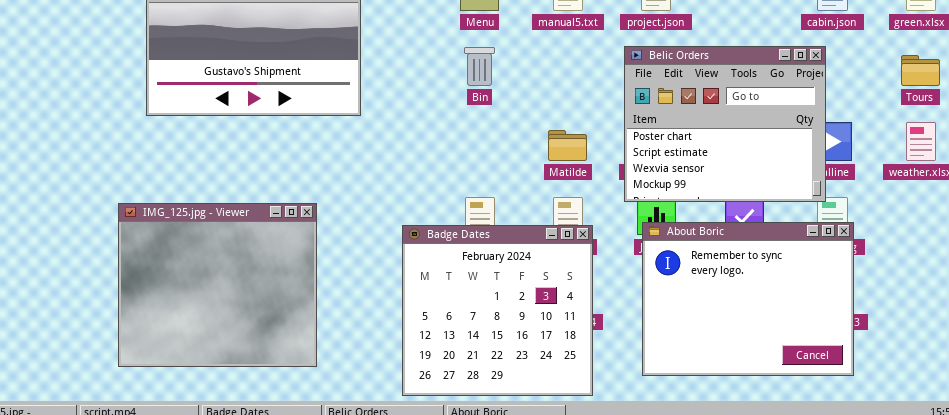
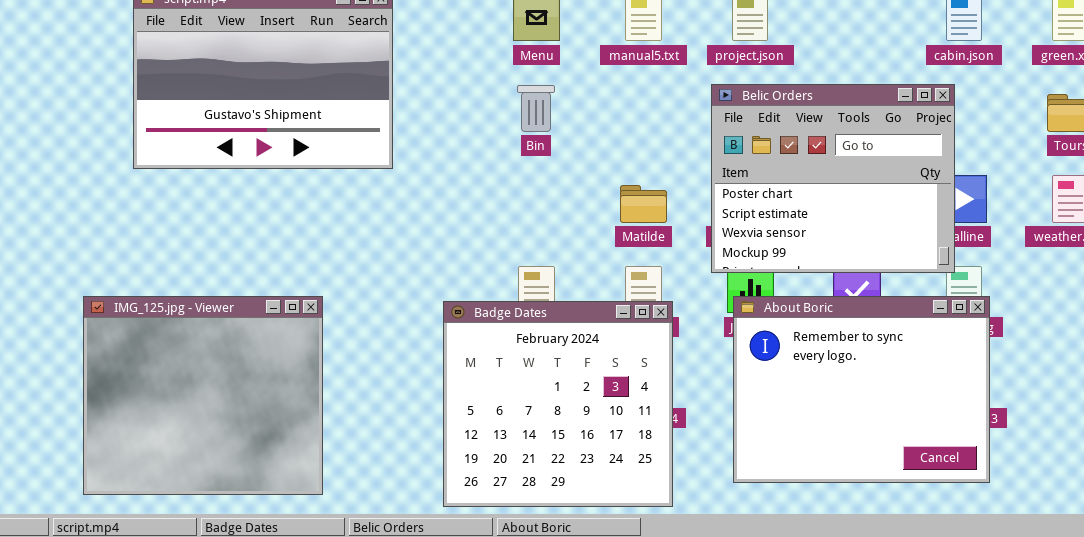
IMG_125.jpg - Viewer: [118,203,317,367] -> [83,296,323,495], moved

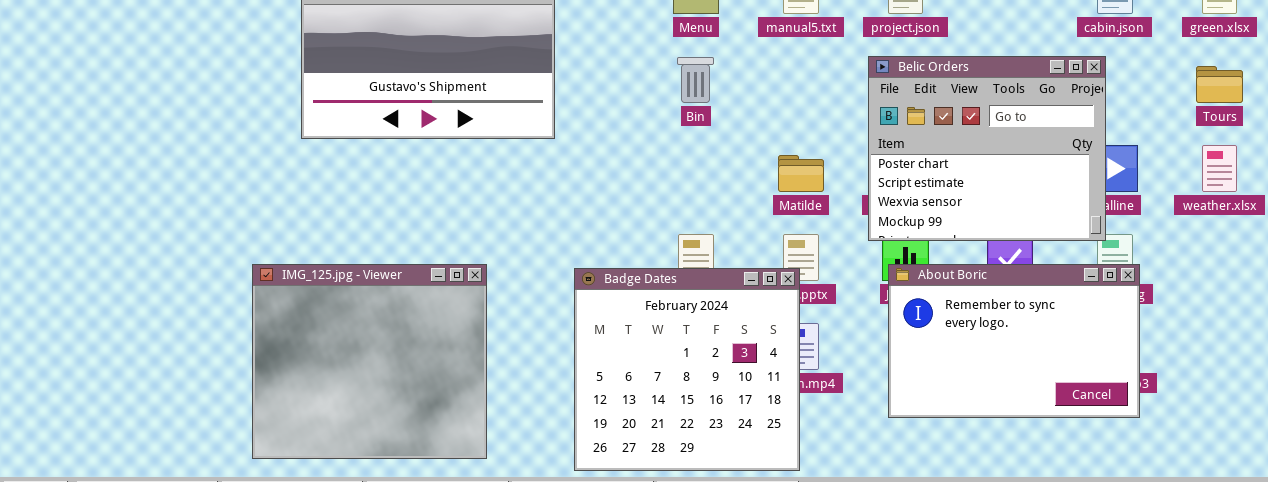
About Boric: [733,296,990,483] -> [888,264,1140,418], resized
Badge Dates: [443,301,673,507] -> [574,268,800,471], moved

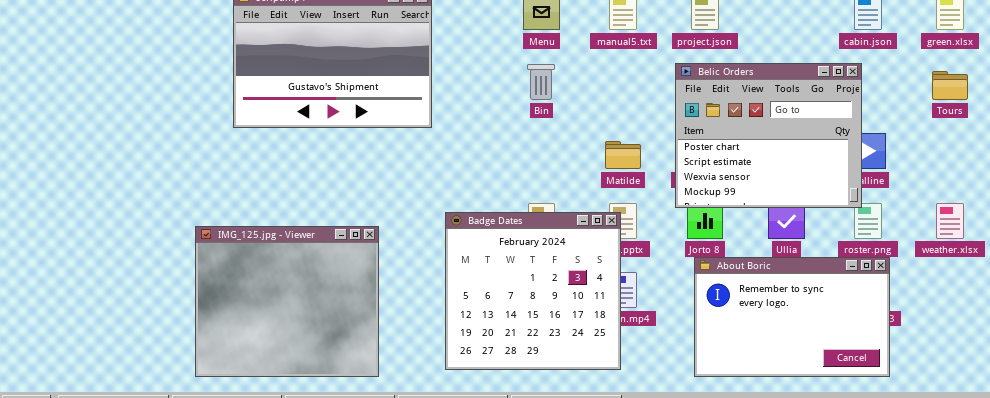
weather.xlsx: [1202,145,1237,192] -> [936,203,964,239], moved
About Boric: [888,264,1140,418] -> [694,257,890,377], moved
Badge Dates: [574,268,800,471] -> [445,212,621,370], moved

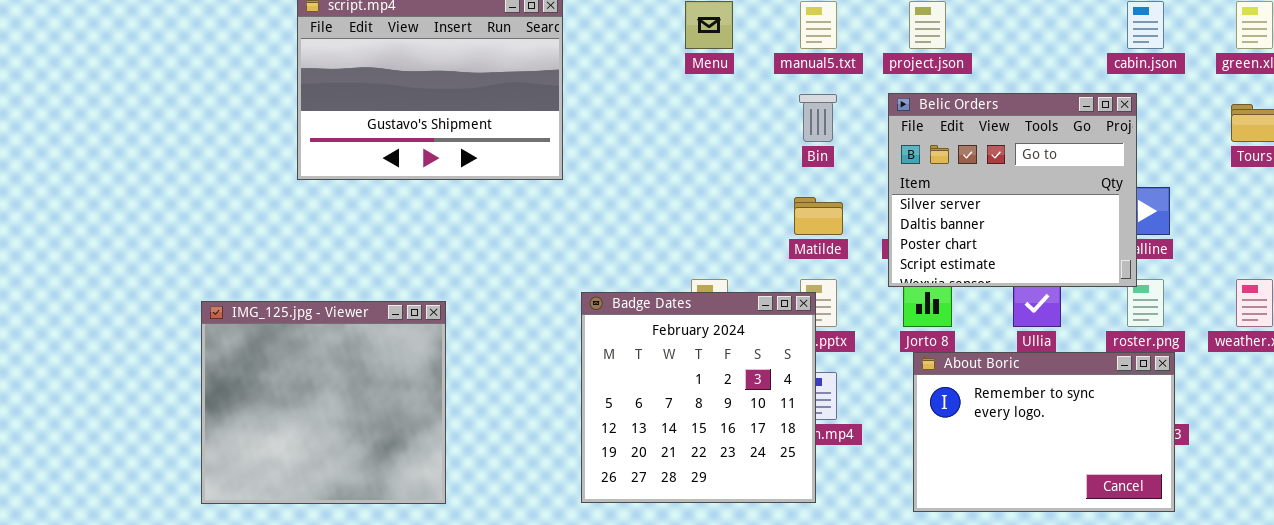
Belic Orders: [675,63,862,208] -> [888,93,1137,287], scrolled up 2 rows
Bin: [527,64,555,100] -> [799,94,837,142], moved
IMG_125.jpg - Viewer: [195,226,379,377] -> [201,301,446,504], moved

